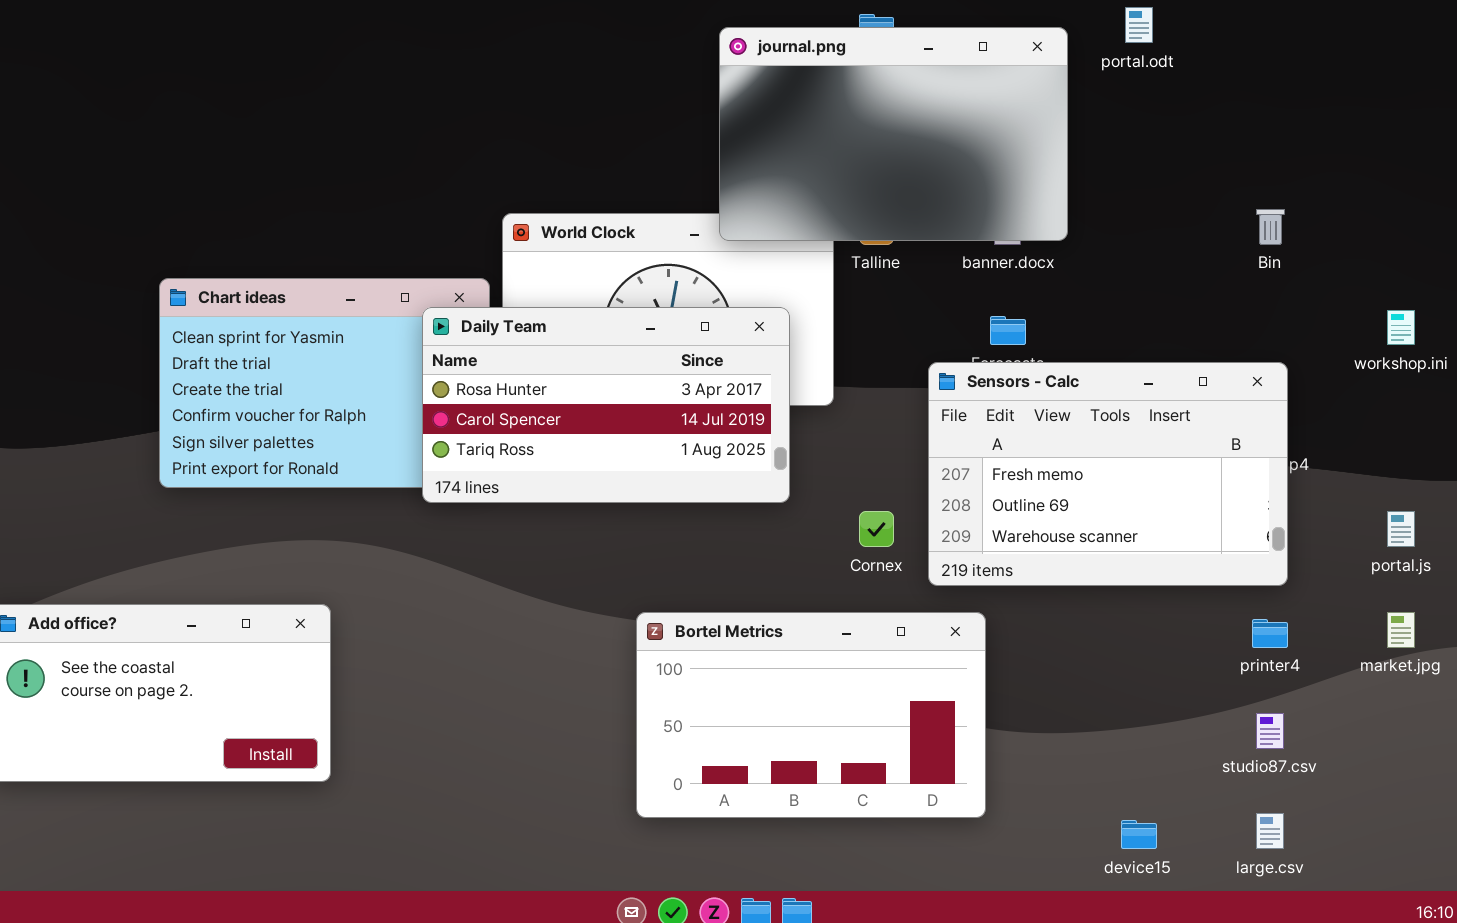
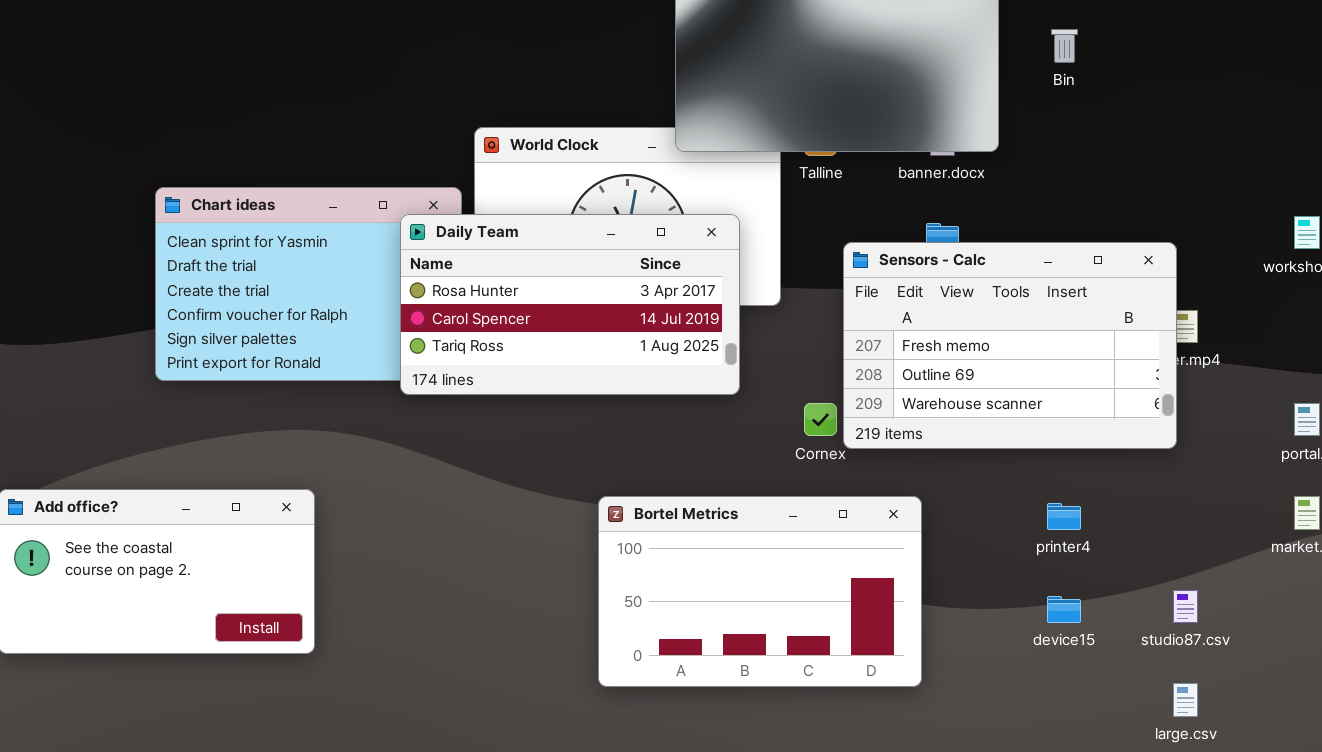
Bin: [1256,209,1285,245] -> [1051,29,1078,63], moved
Sensors - Calc: [928,362,1288,586] -> [843,242,1177,449], moved
printer4: [1252,619,1288,648] -> [1047,503,1081,530], moved
device15: [1121,820,1157,849] -> [1047,596,1081,623], moved

